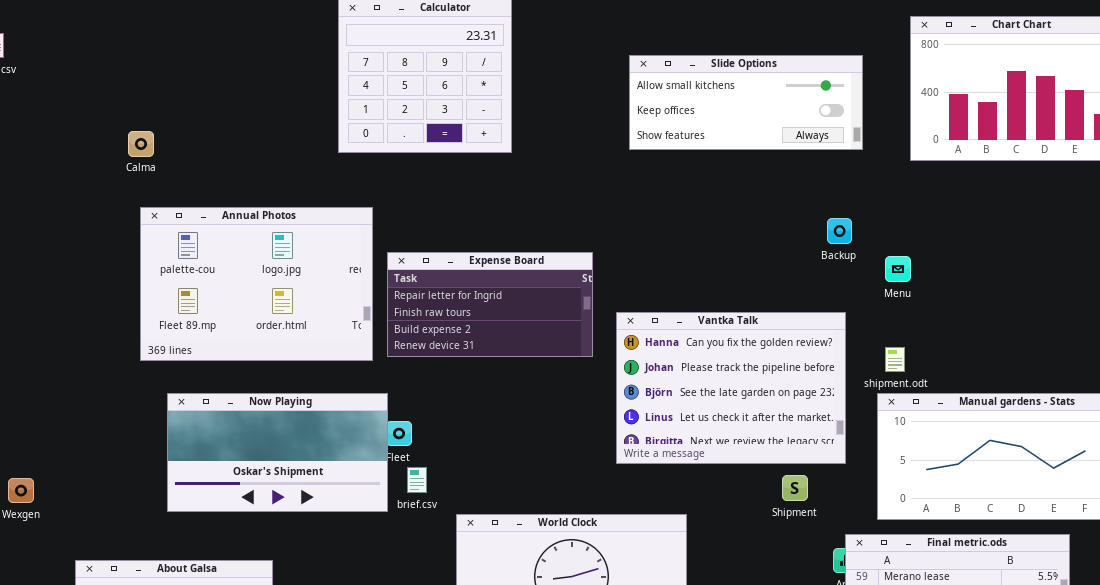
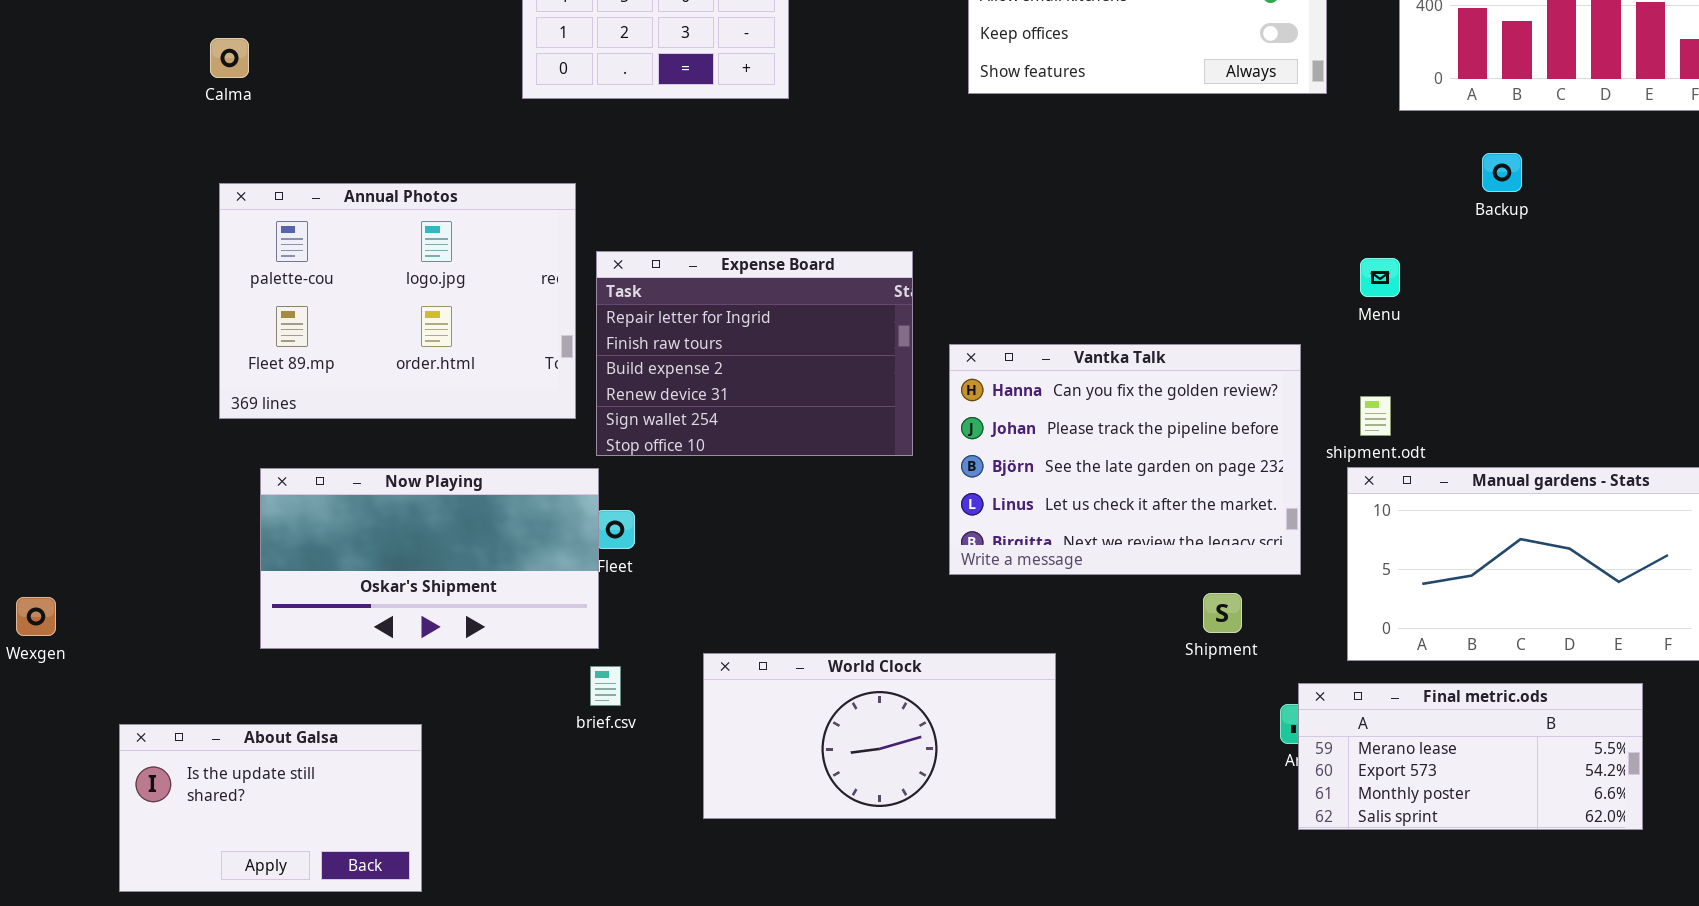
Calma: [128,131,154,157] -> [210,38,249,78], moved
Backup: [827,218,852,244] -> [1482,153,1522,192], moved
Expense Board: [387,252,593,357] -> [596,251,913,456], resized
brief.csv: [407,467,427,493] -> [590,666,621,706], moved

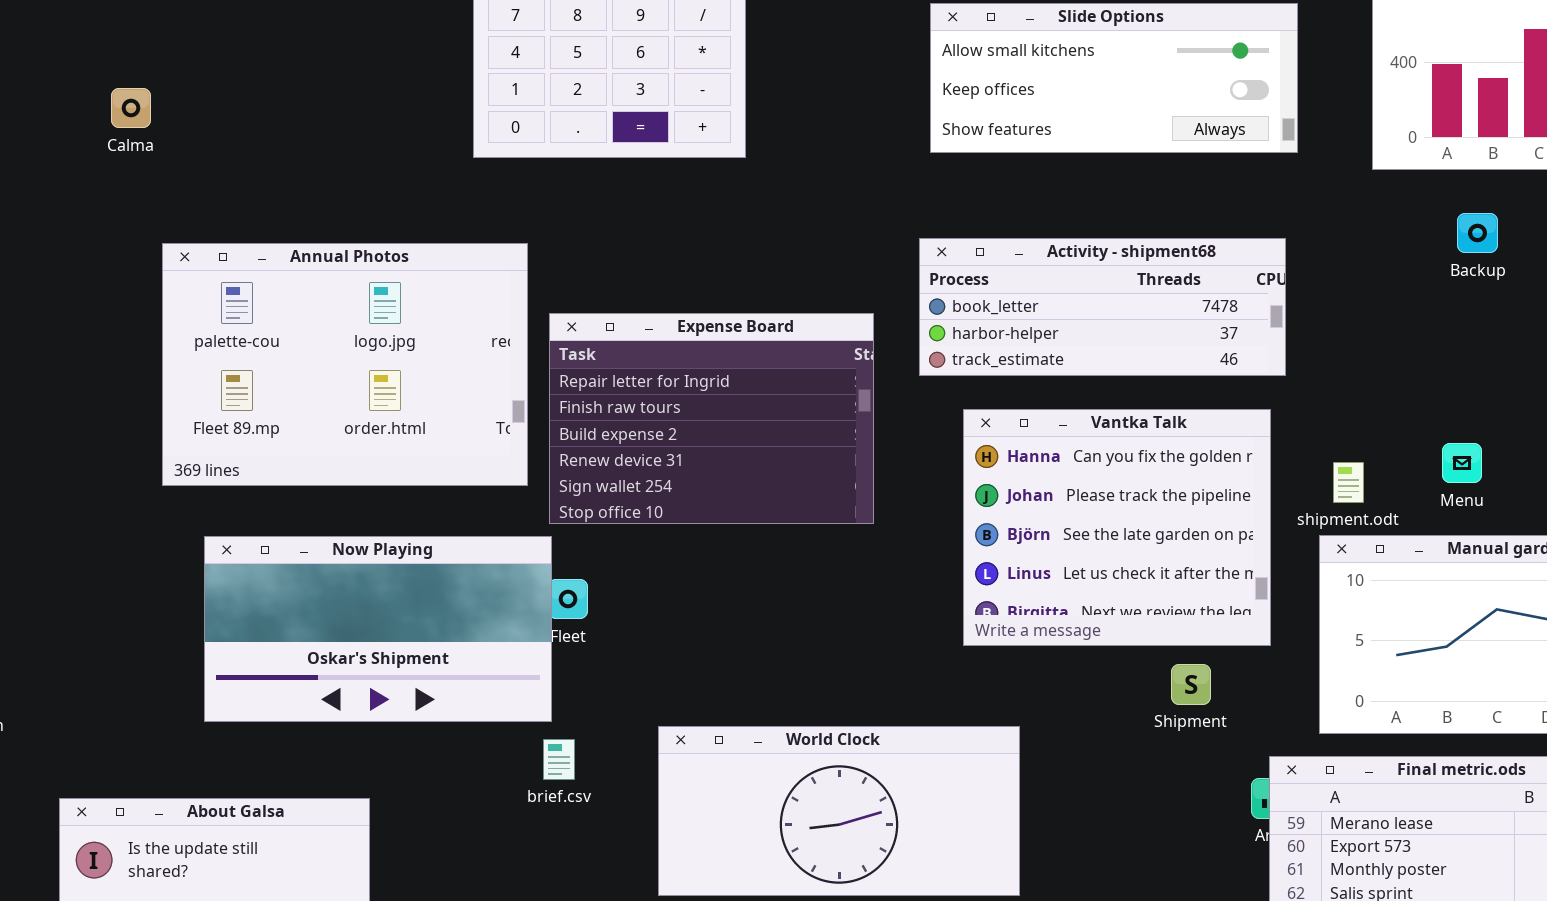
Calma: [210,38,249,78] -> [111,88,151,128], moved
Activity - shipment68: none -> [919,238,1286,376], opened
Menu: [1360,258,1400,297] -> [1442,443,1482,483], moved
Vantka Talk: [949,344,1301,575] -> [963,409,1271,646], resized

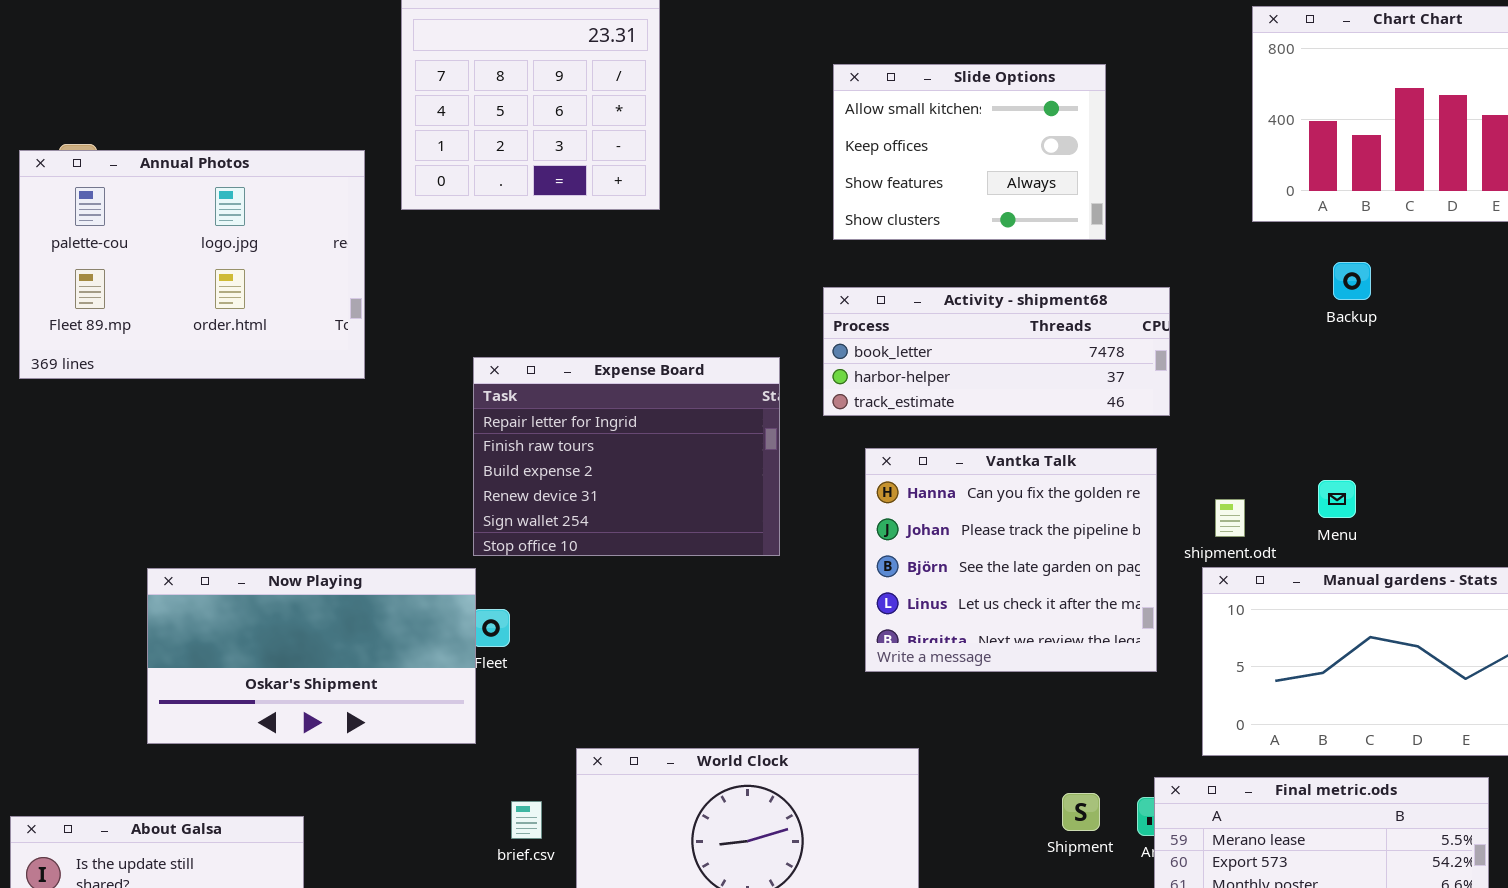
Slide Options: [930,3,1298,153] -> [833,64,1106,240], resized
Annual Photos: [162,243,528,486] -> [19,150,365,379], moved
Shipment: [1171,664,1211,705] -> [1062,793,1100,831], moved
brief.csv: [543,739,575,780] -> [511,801,542,839], moved

